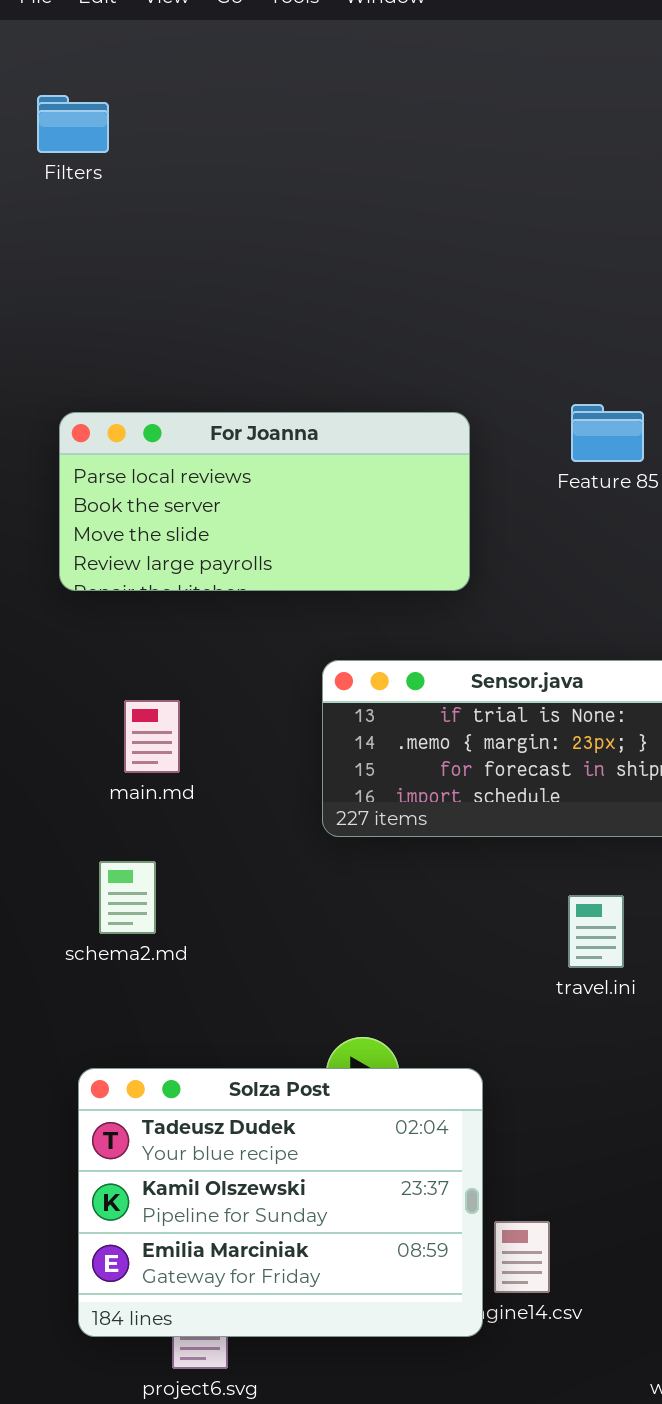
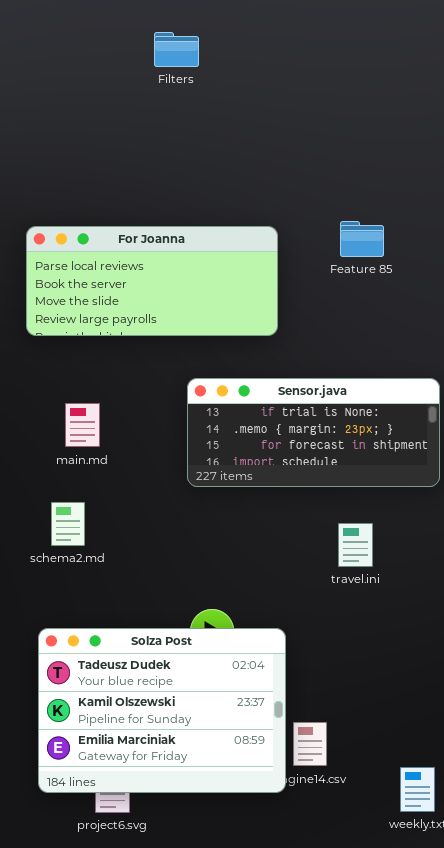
Filters: [37,95,109,153] -> [154,32,199,67], moved

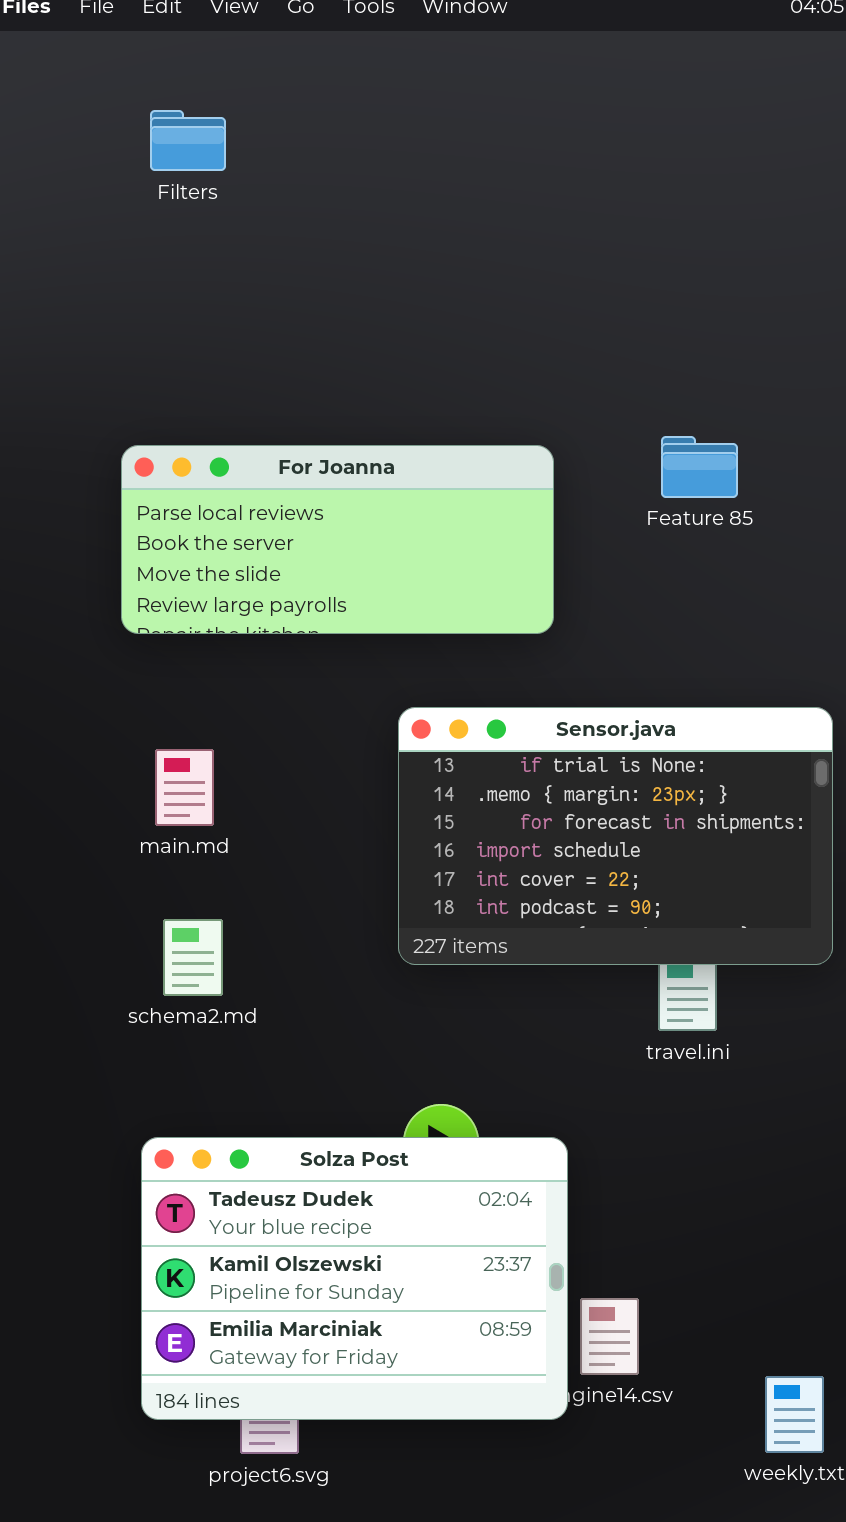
Filters: [154,32,199,67] -> [150,110,226,171], moved
Sensor.java: [187,378,440,487] -> [398,707,833,965], resized
main.md: [65,403,100,447] -> [155,749,214,826], moved

